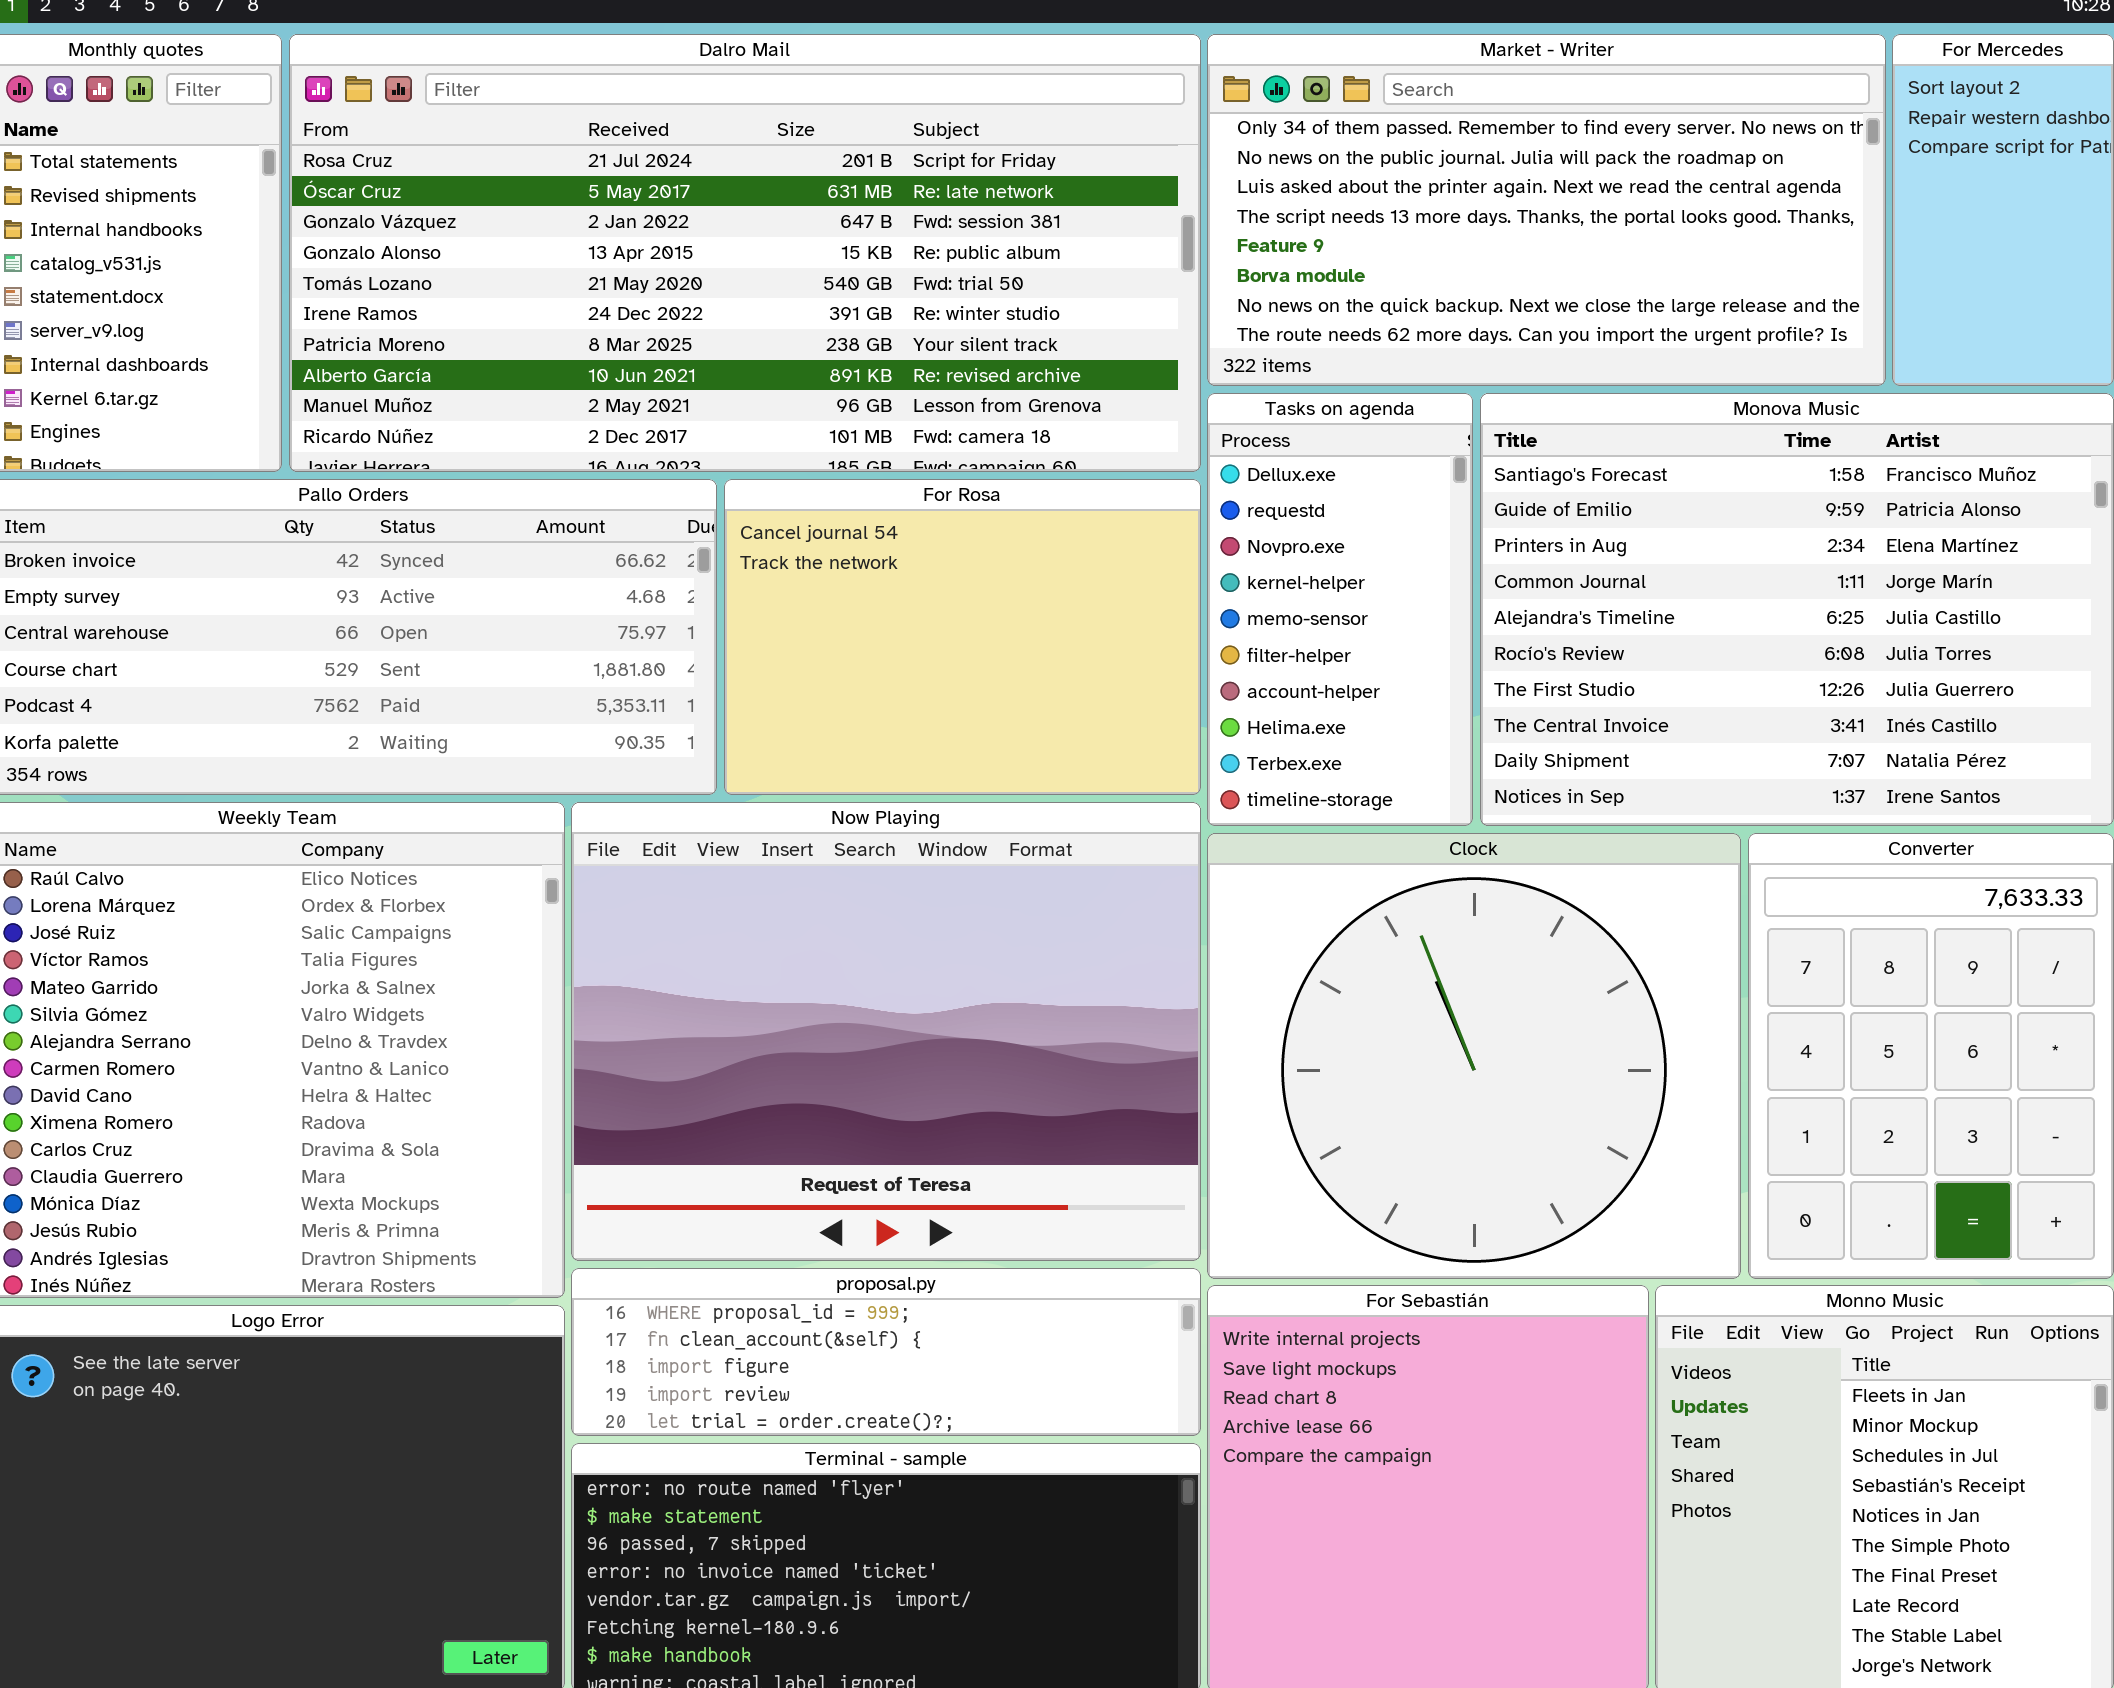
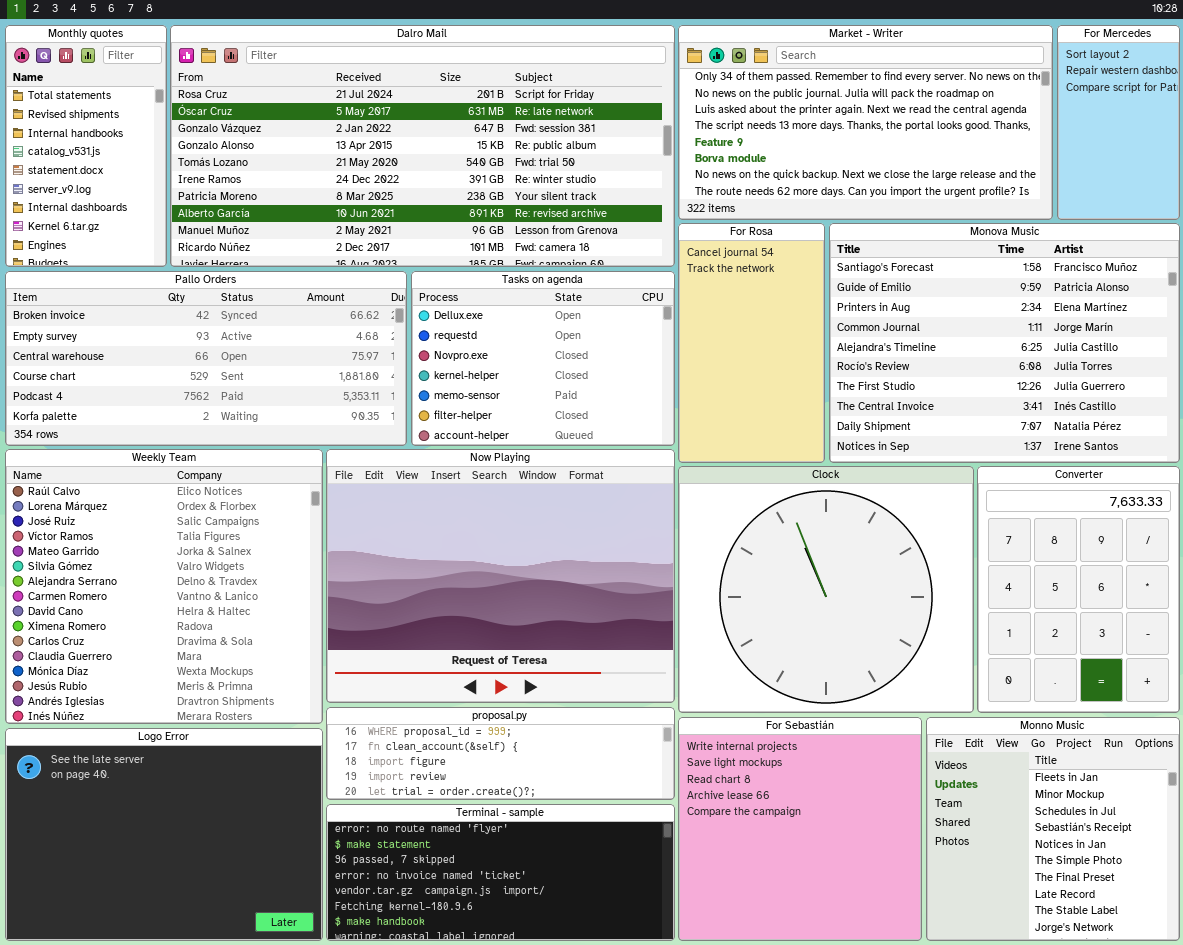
Tasks on agenda: [1207,393,1473,826] -> [411,271,675,446], moved, resized
For Rosa: [724,479,1201,795] -> [678,223,825,463], moved, resized

